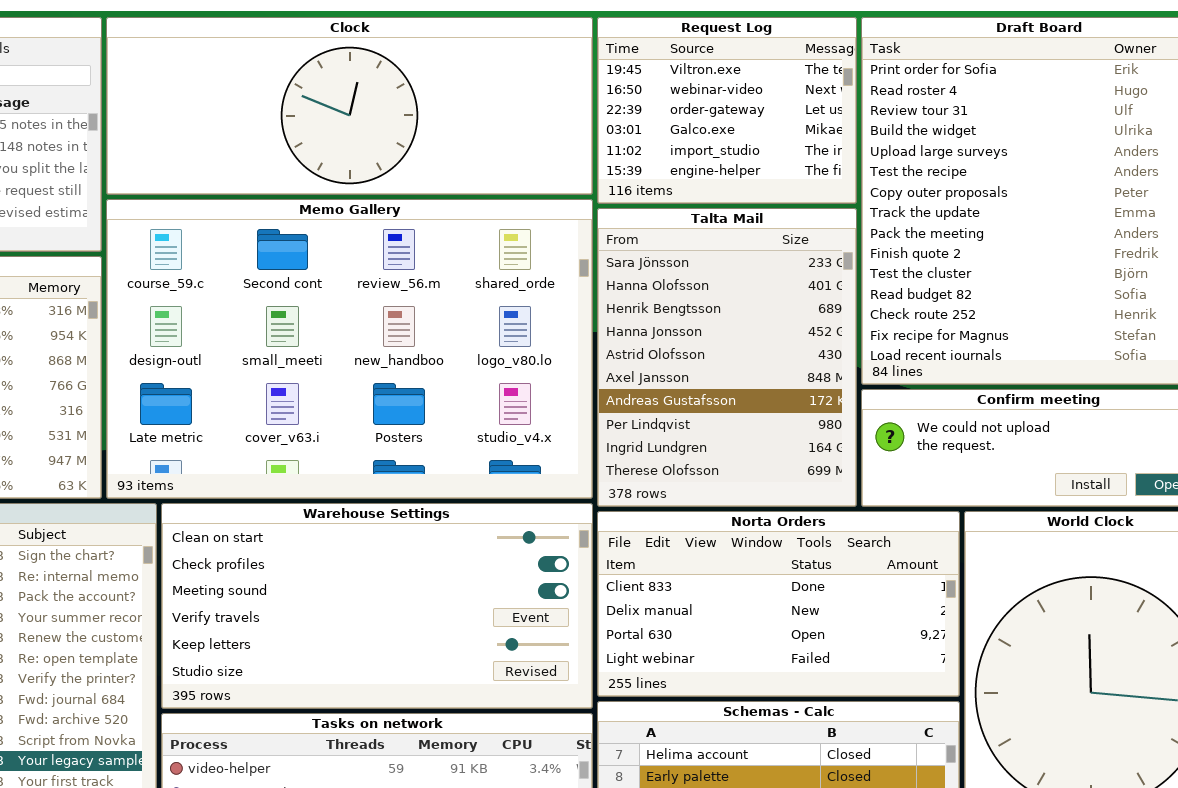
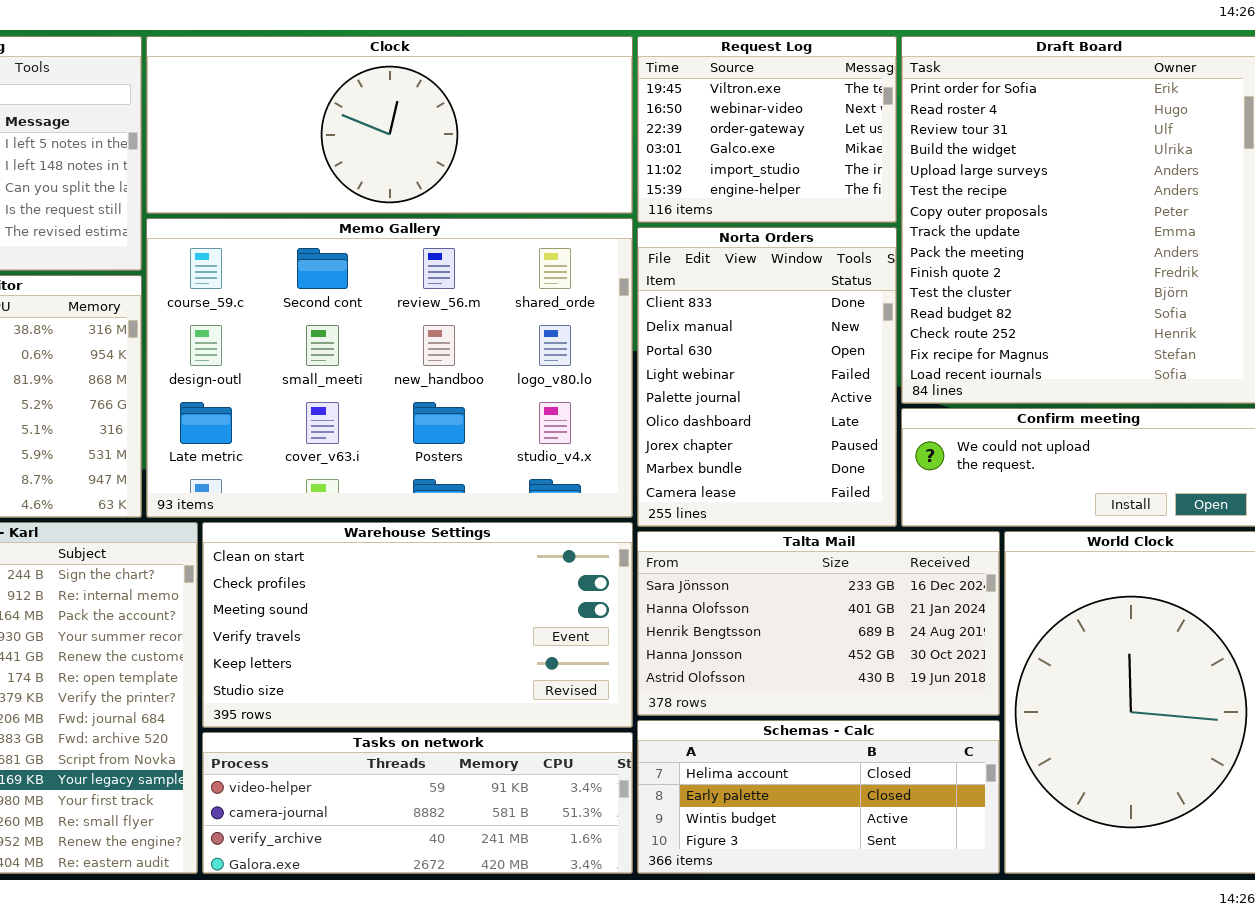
Talta Mail: [597,208,857,507] -> [637,531,1000,716], moved, resized
Norta Orders: [597,511,960,697] -> [637,227,897,527], moved, resized

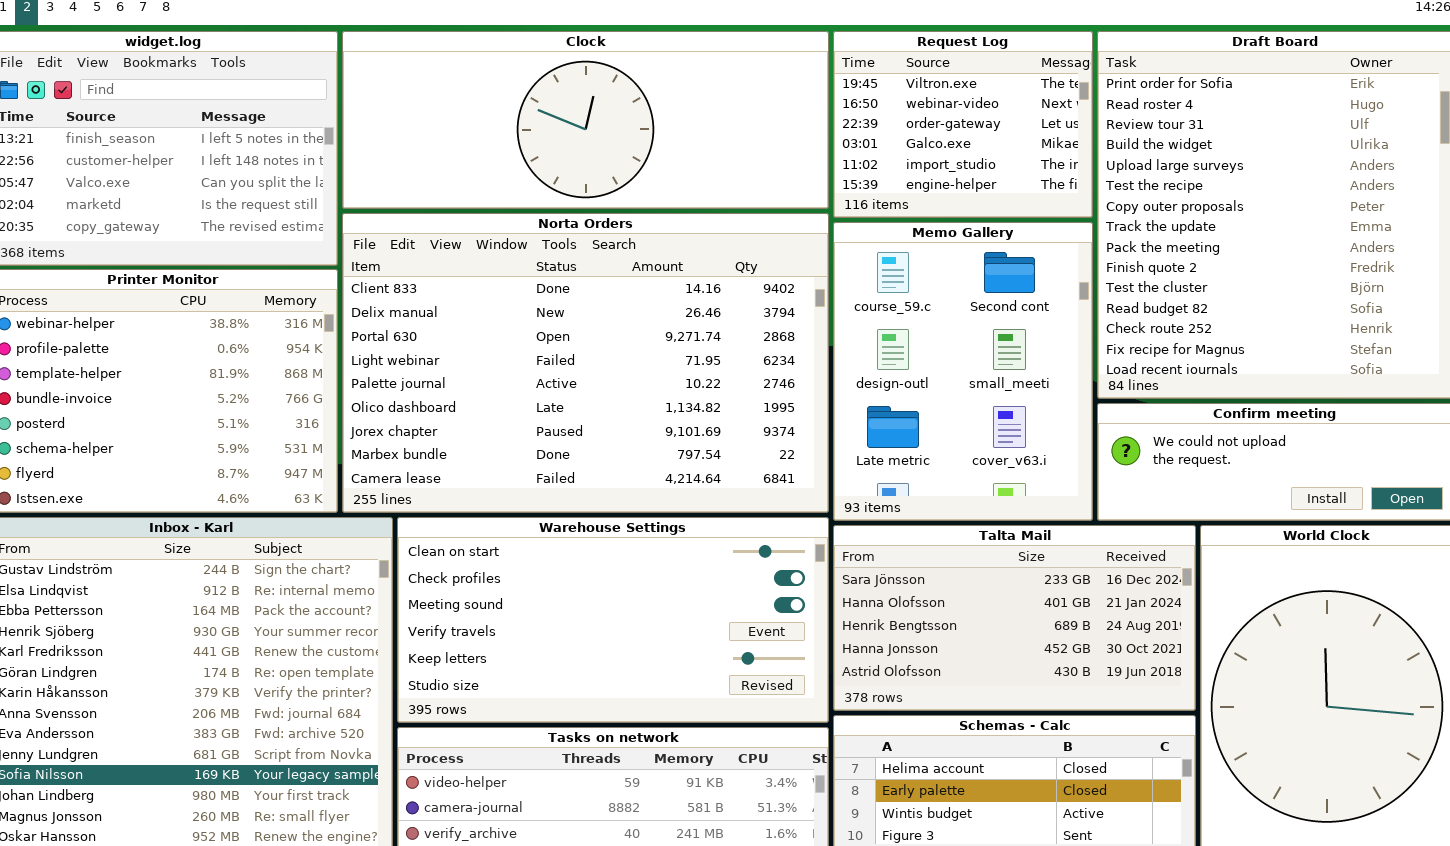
Memo Gallery: [146,218,633,518] -> [833,222,1093,521], moved, resized
Norta Orders: [637,227,897,527] -> [342,213,829,513], moved, resized

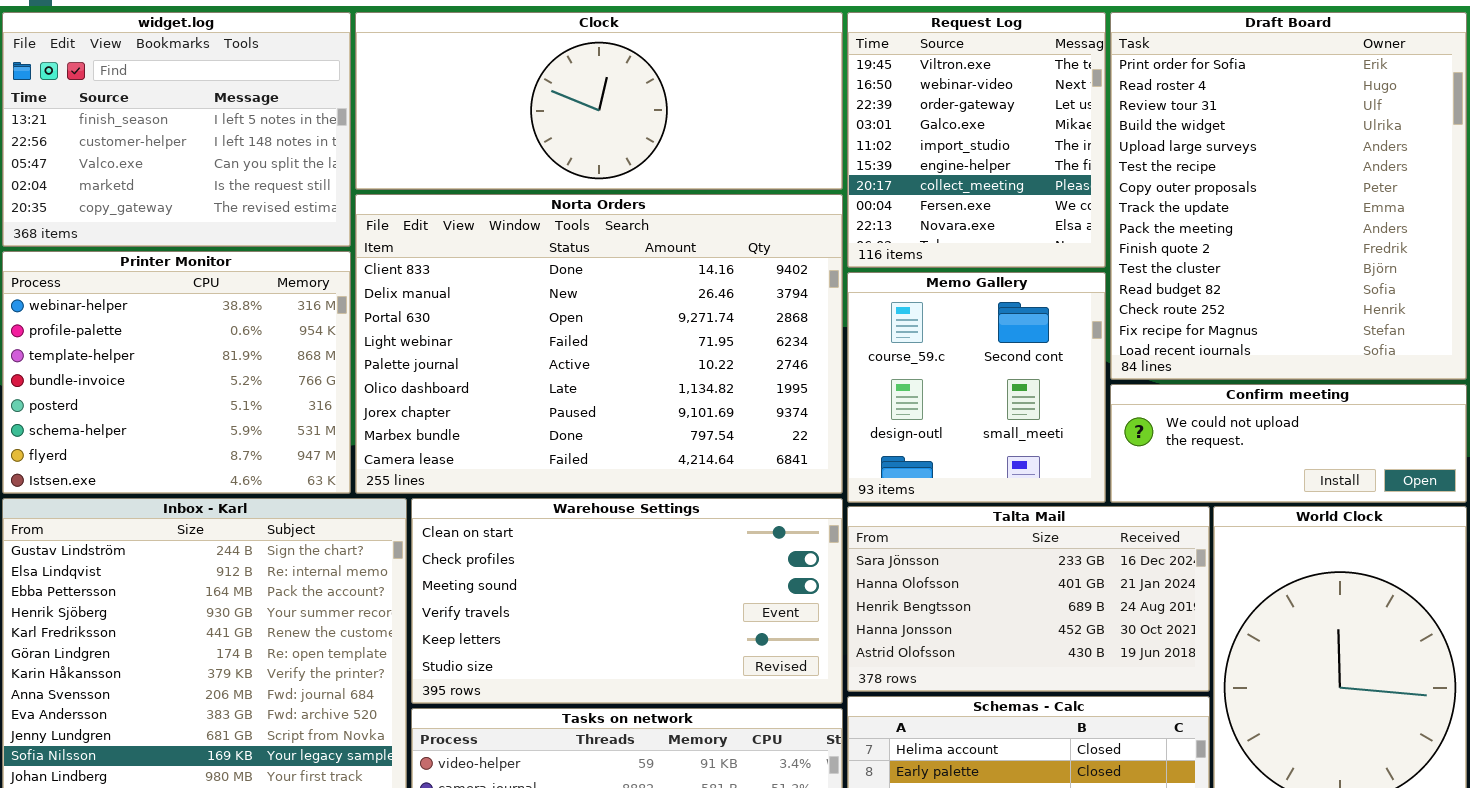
Request Log: [833,31,1093,218] -> [847,12,1106,268], resized
Memo Gallery: [833,222,1093,521] -> [847,272,1106,503], resized

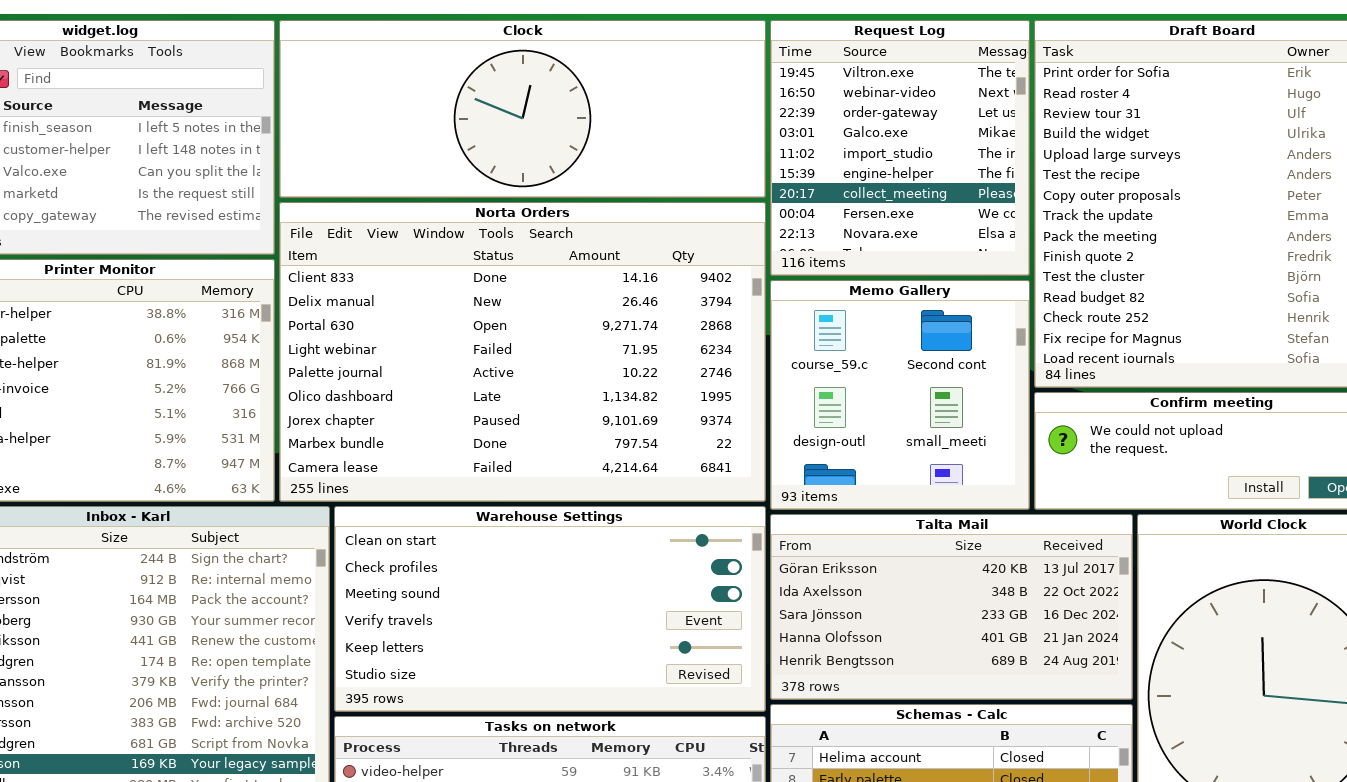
Talta Mail: [847,506,1210,692] -> [770,514,1133,700], scrolled up 2 rows

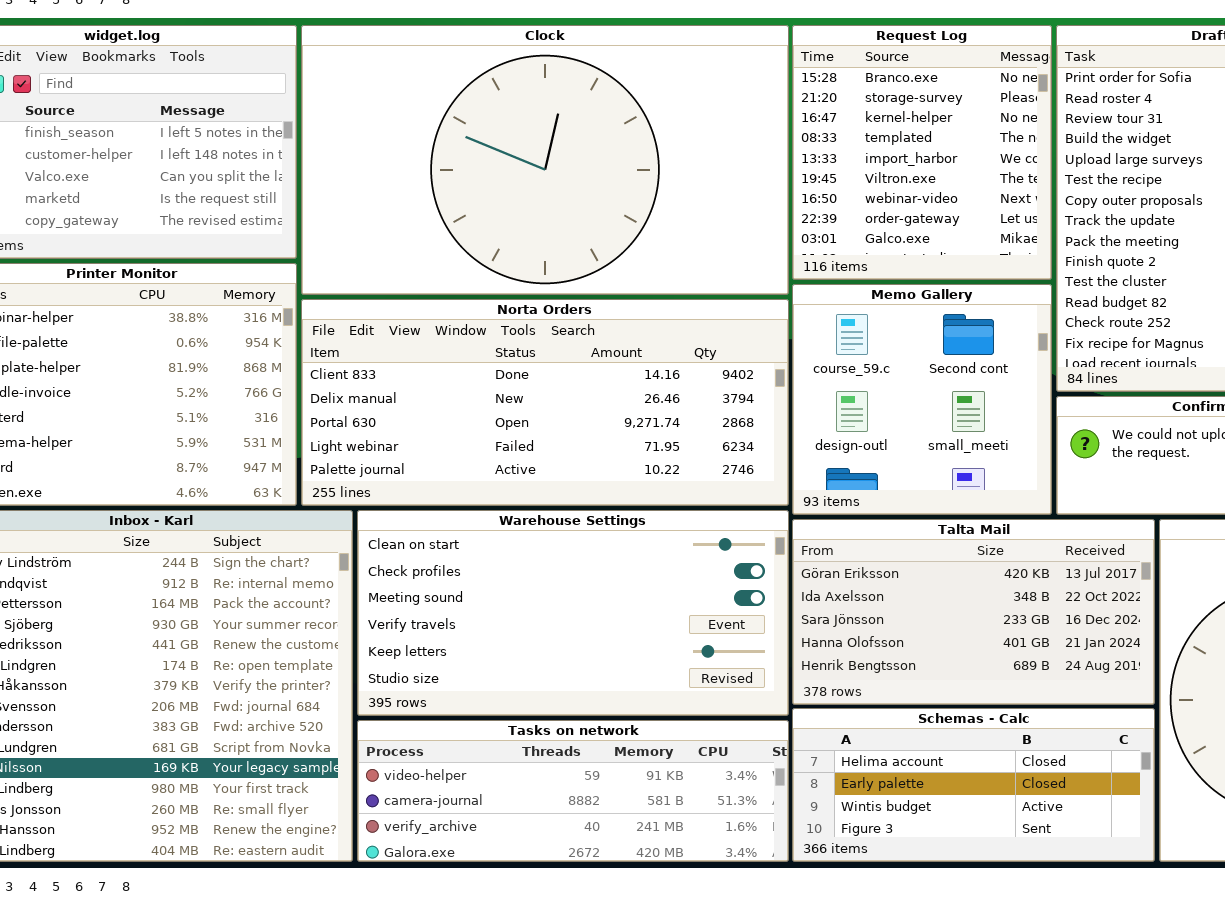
Clock: [279,20,766,198] -> [301,25,789,295], resized
Request Log: [770,20,1030,276] -> [792,25,1052,280], scrolled up 5 rows
Norta Orders: [279,202,766,502] -> [301,299,789,506], resized

